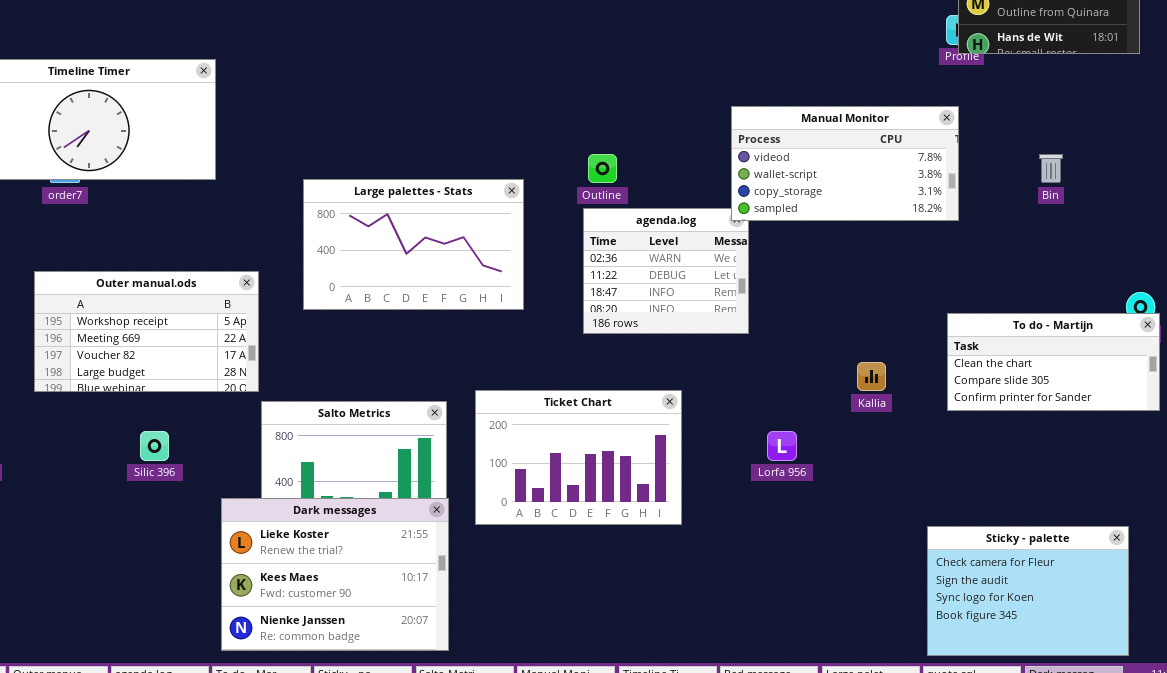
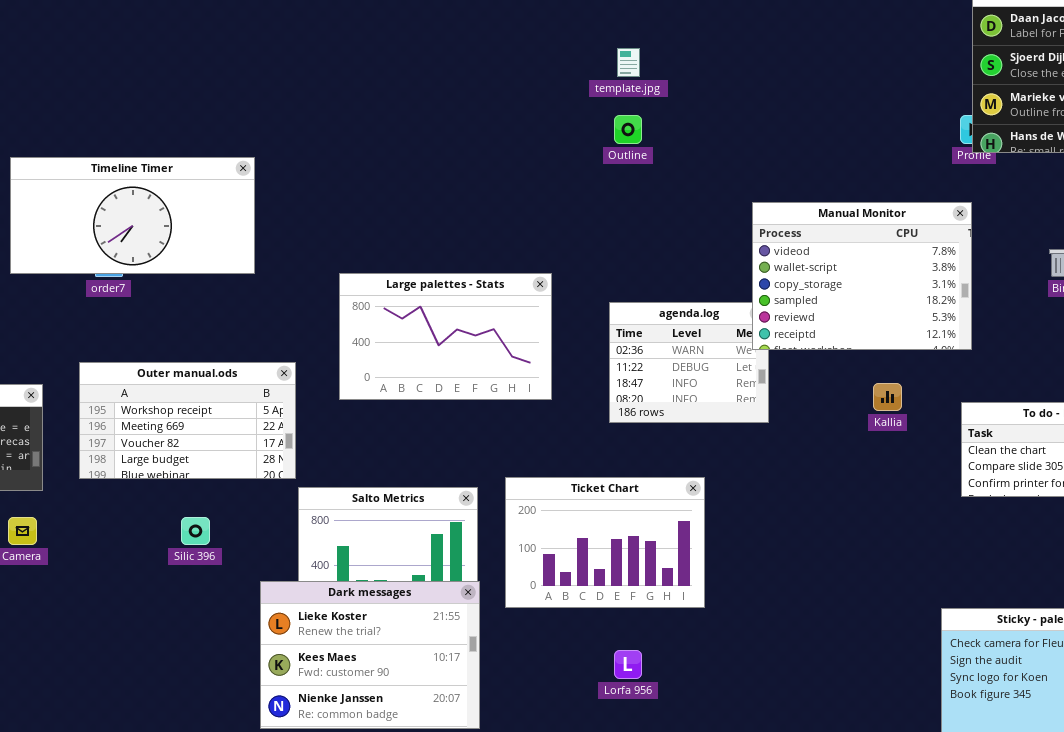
Manual Monitor: [731,106,959,221] -> [752,202,972,350], resized
Outline: [588,154,617,183] -> [614,115,642,144], moved
Kallia: [857,362,886,391] -> [873,383,902,411], moved
Lorfa 956: [767,431,797,461] -> [614,650,642,679], moved

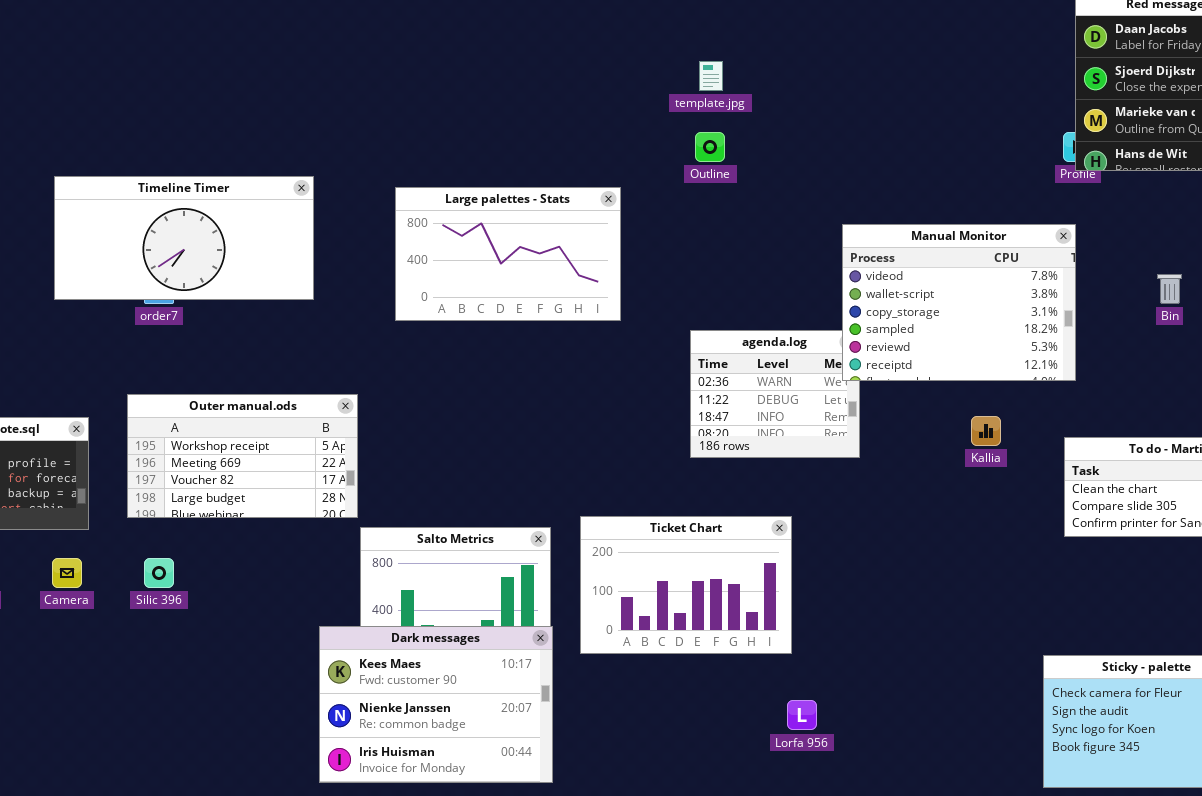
Large palettes - Stats: [339,273,552,400] -> [395,187,621,321], moved
Silic 396: [181,517,210,545] -> [144,558,174,588], moved
Dark messages: [260,581,480,729] -> [319,626,553,783], scrolled down 1 row
Lorfa 956: [614,650,642,679] -> [787,700,817,730], moved

